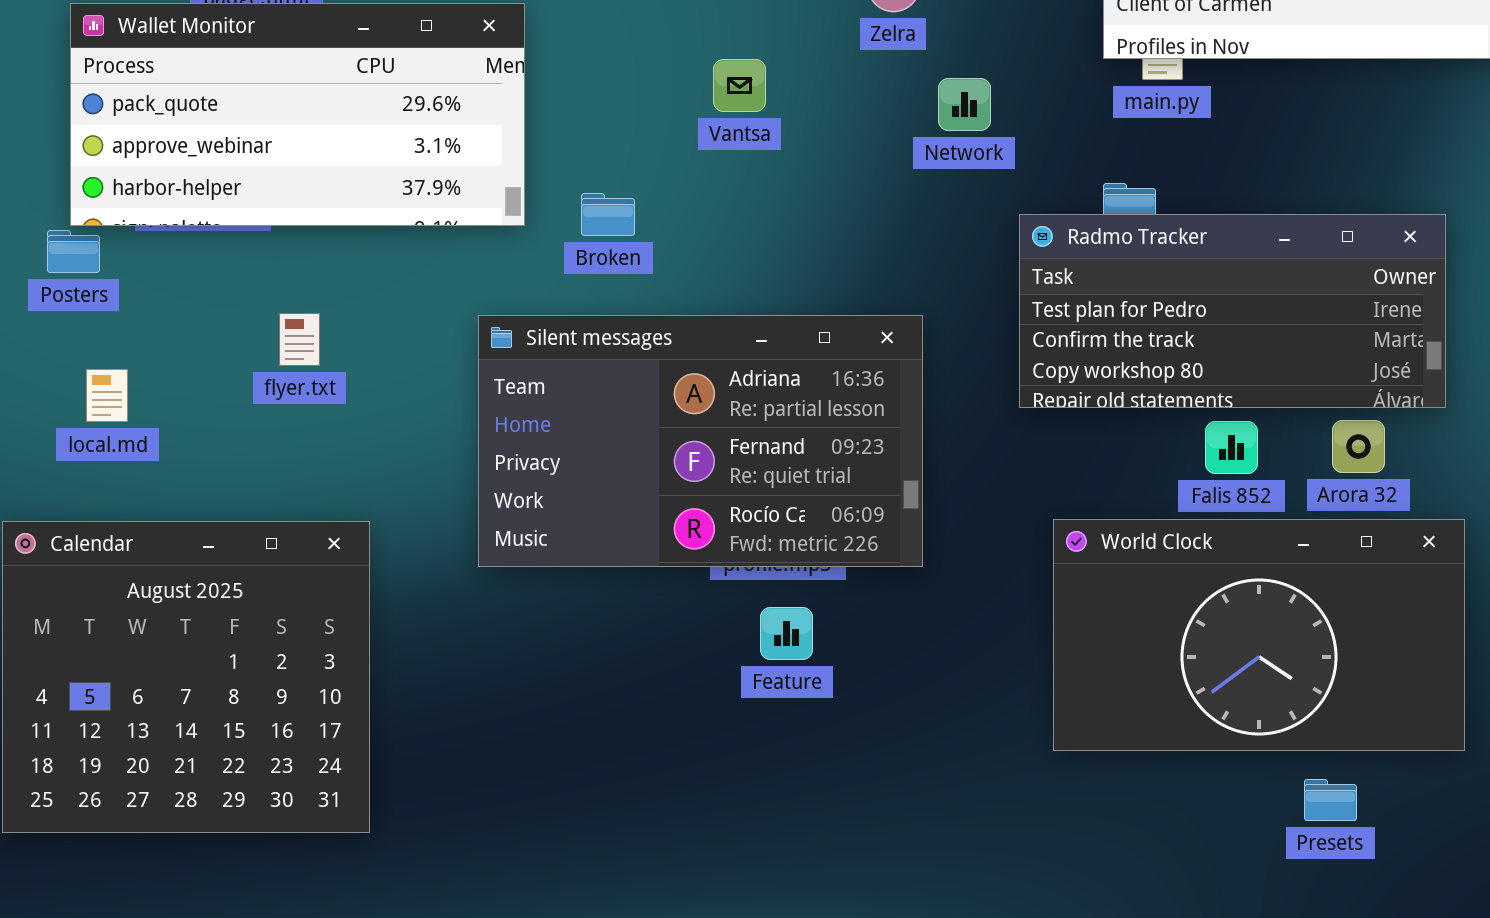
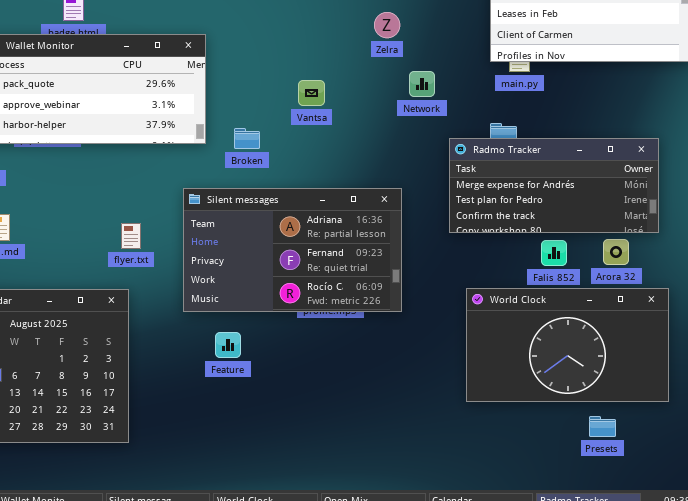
Vantsa: [713,59,766,112] -> [298,80,325,106], moved
Radmo Tracker: [1019,214,1446,408] -> [449,138,659,233], scrolled up 1 row
flyer.txt: [279,313,320,366] -> [121,223,141,249], moved
Feature: [760,607,813,660] -> [215,332,241,358], moved

